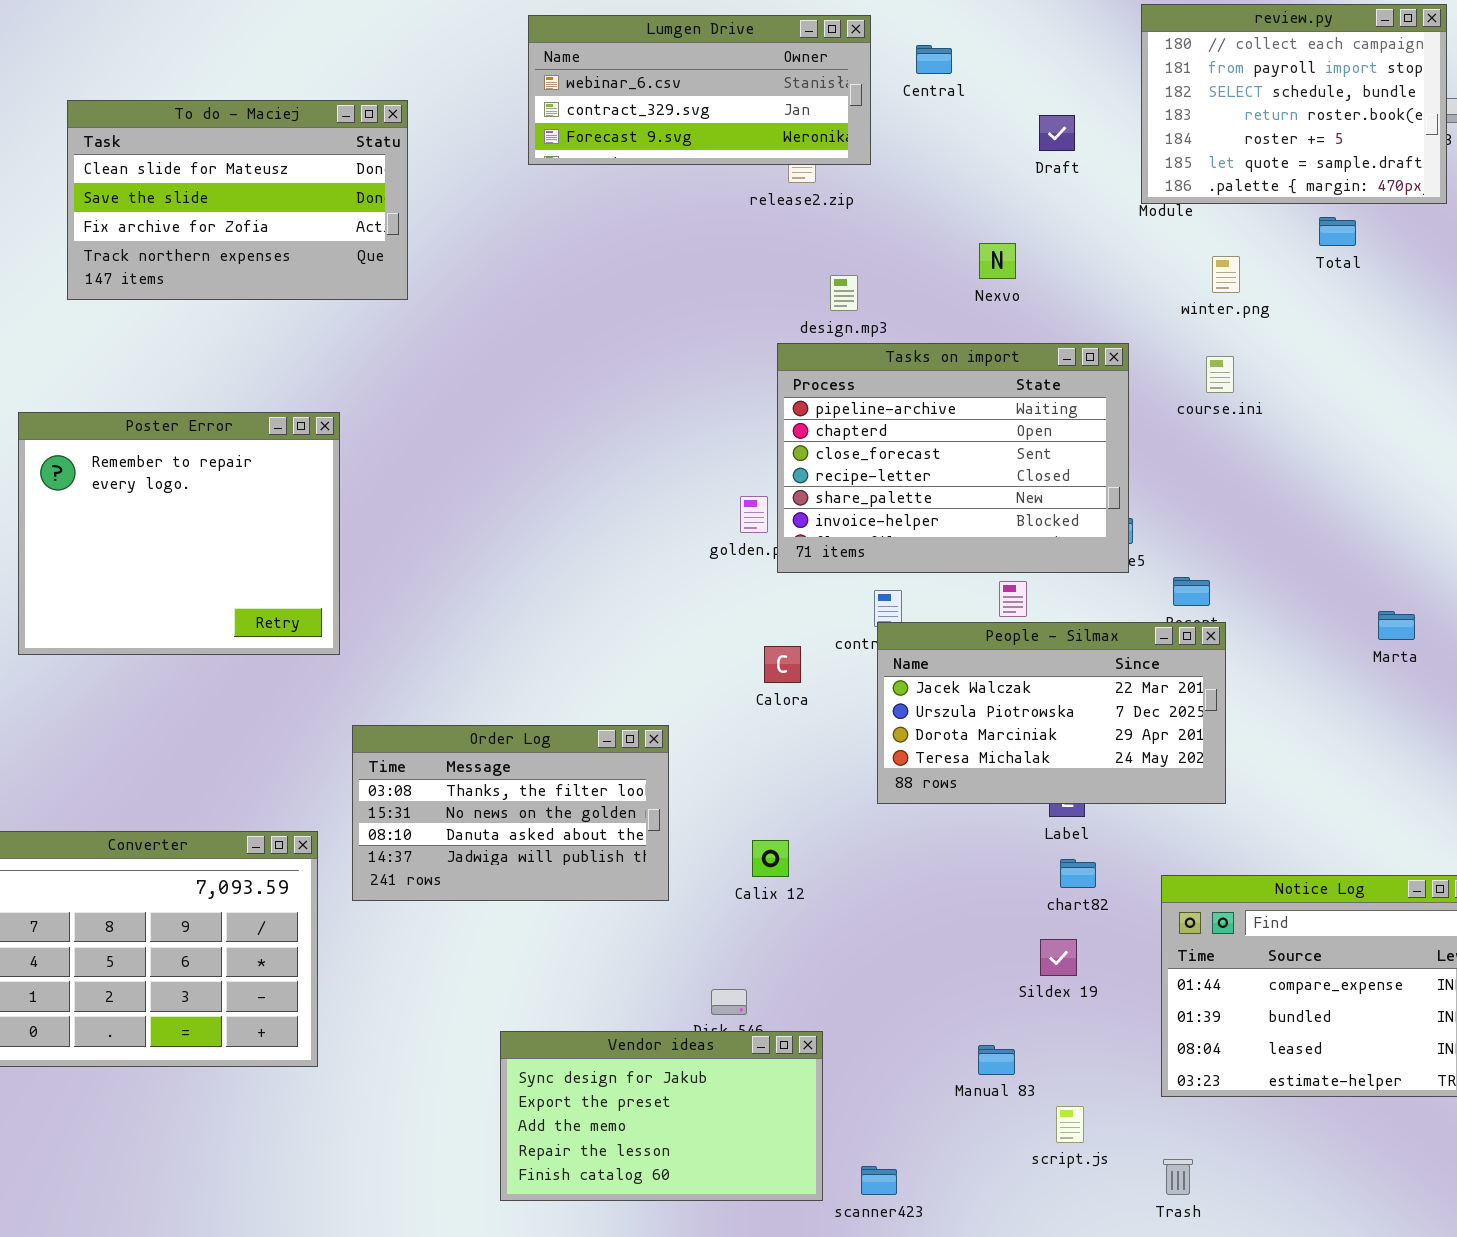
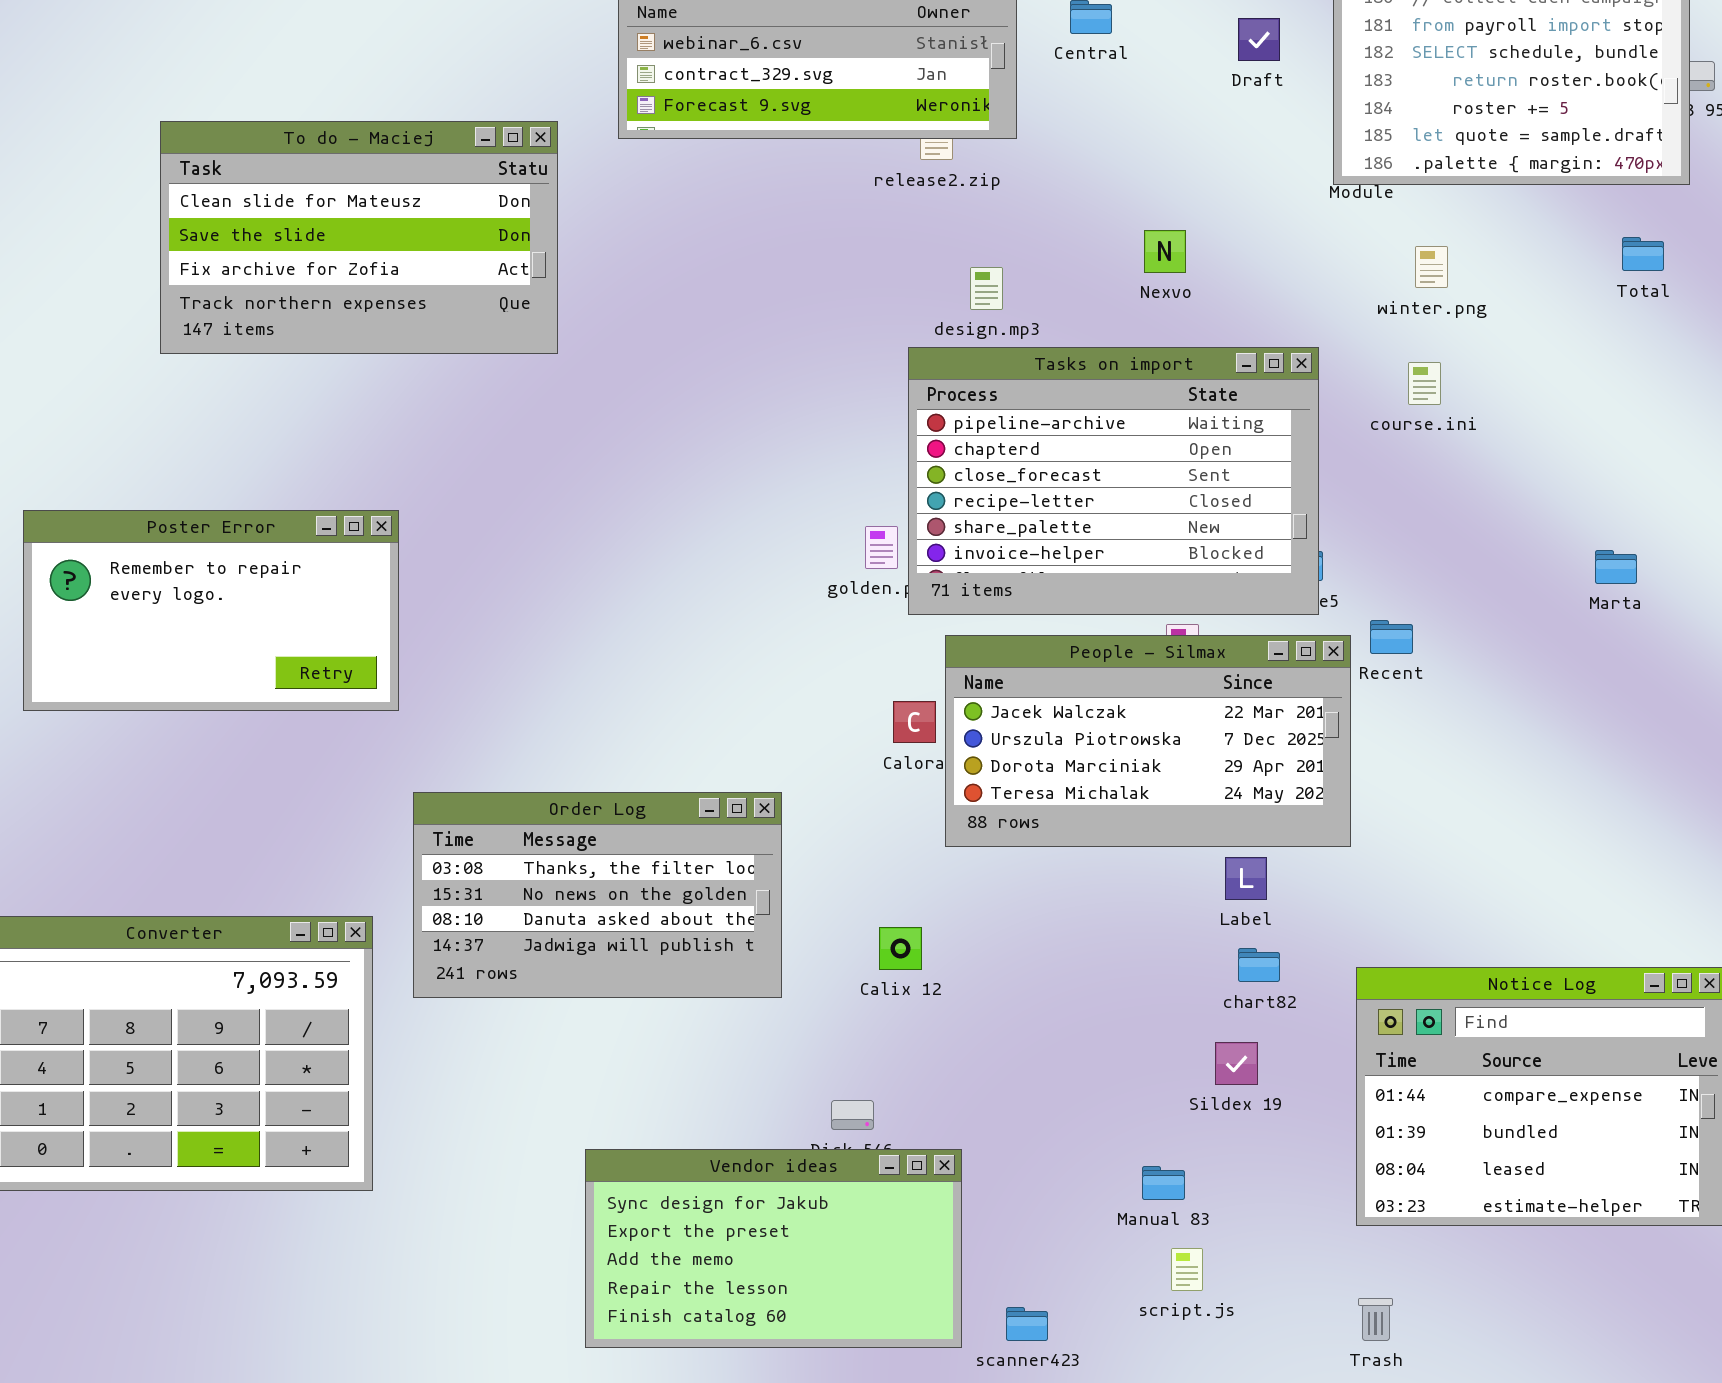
To do - Maciej: [67,100,408,300] -> [160,121,558,354], moved
Draft: [1039,115,1075,151] -> [1238,18,1280,61], moved
Total: [1319,217,1356,246] -> [1622,237,1664,271], moved
Poster Error: [18,412,340,655] -> [23,510,399,711], resized
Marta: [1378,611,1415,640] -> [1595,550,1637,584], moved
People - Silmax: [877,622,1226,804] -> [945,635,1351,847], moved
script.js: [1056,1106,1084,1143] -> [1171,1248,1203,1291], moved

